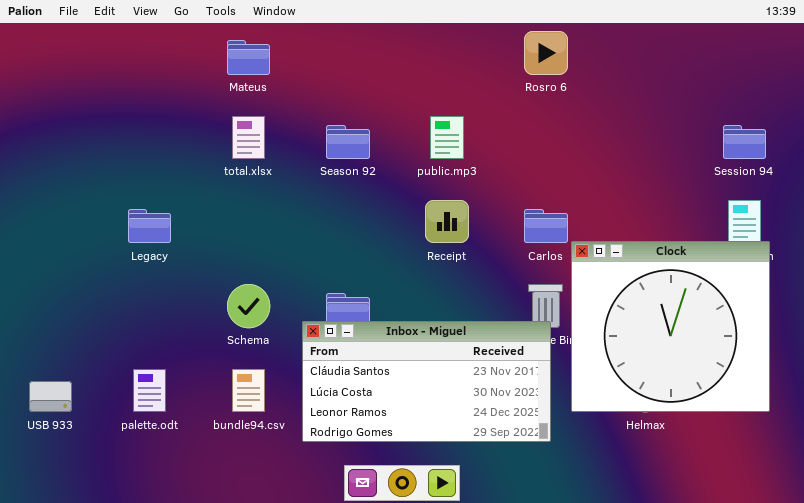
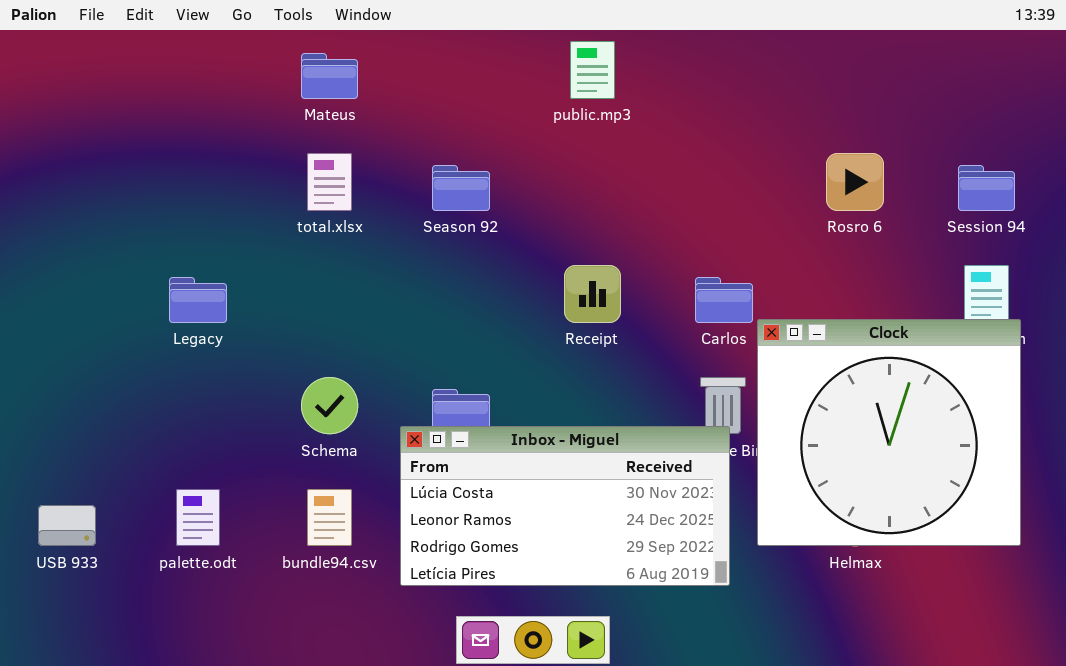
Rosro 6: [524,31,568,75] -> [826,153,884,211], moved
public.mp3: [430,116,464,159] -> [570,41,615,99], moved
Inbox - Miguel: [302,321,551,442] -> [400,426,730,586], scrolled down 1 row

